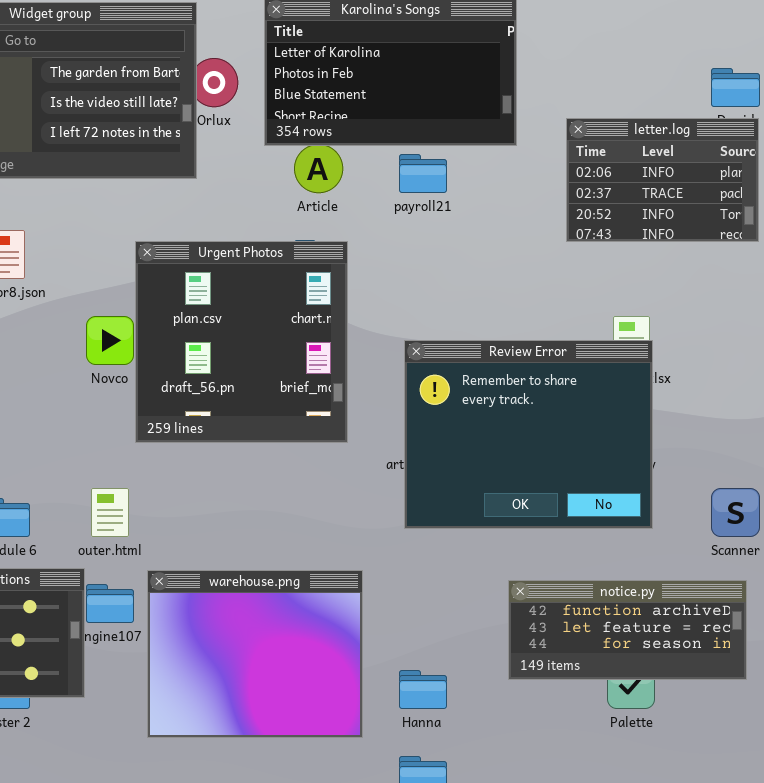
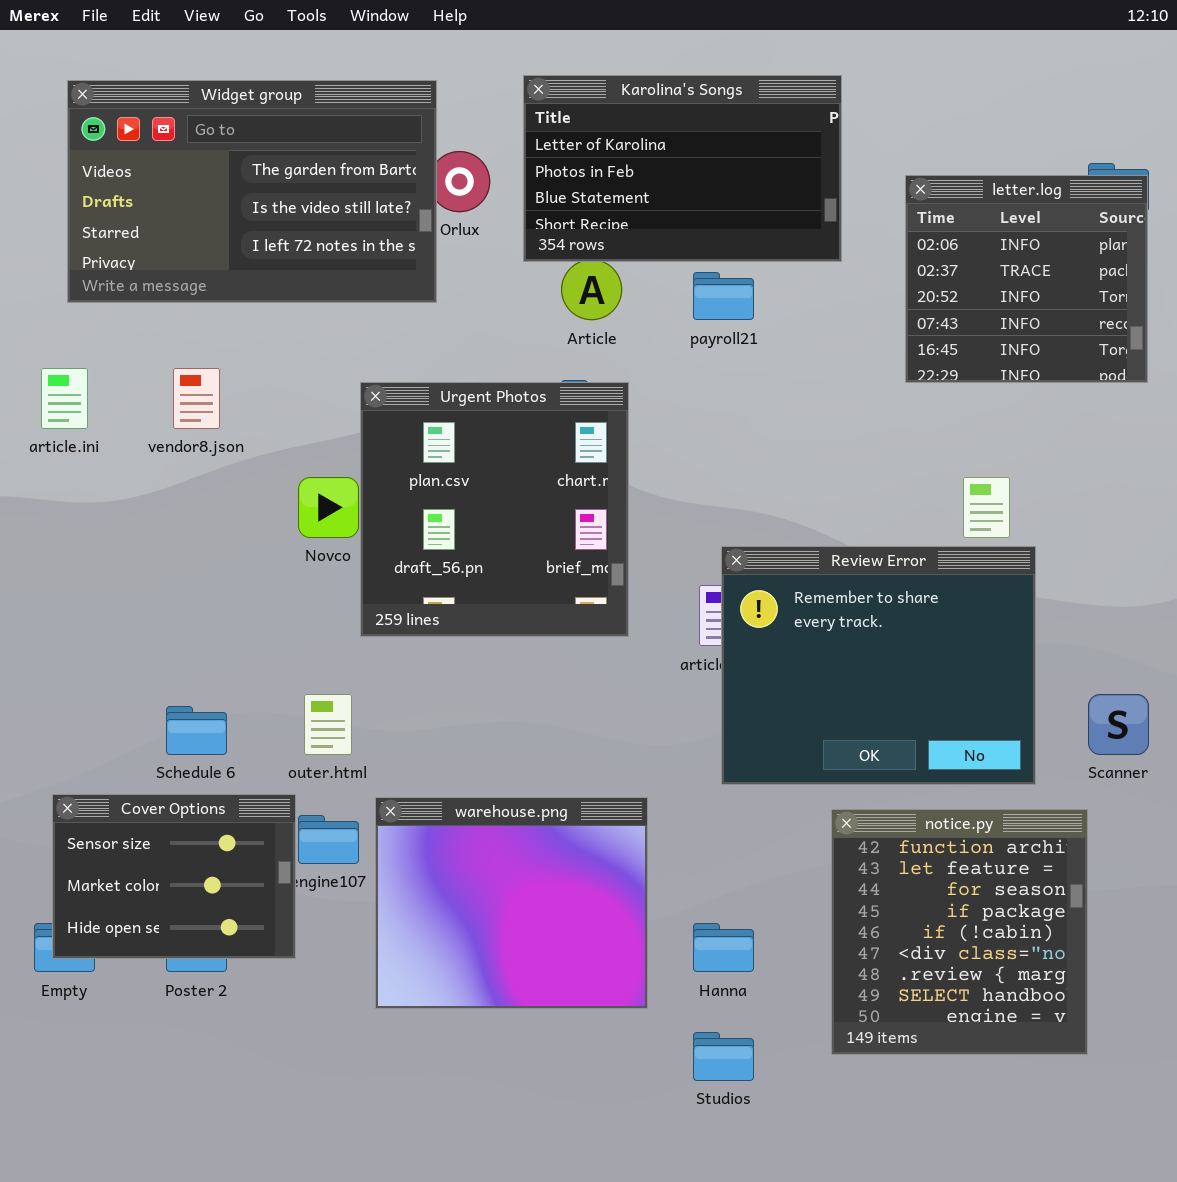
letter.log: [566,118,759,242] -> [905,175,1148,383], resized
Review Error: [404,340,653,529] -> [721,546,1036,785], moved
notice.py: [508,580,747,680] -> [831,809,1088,1055], resized

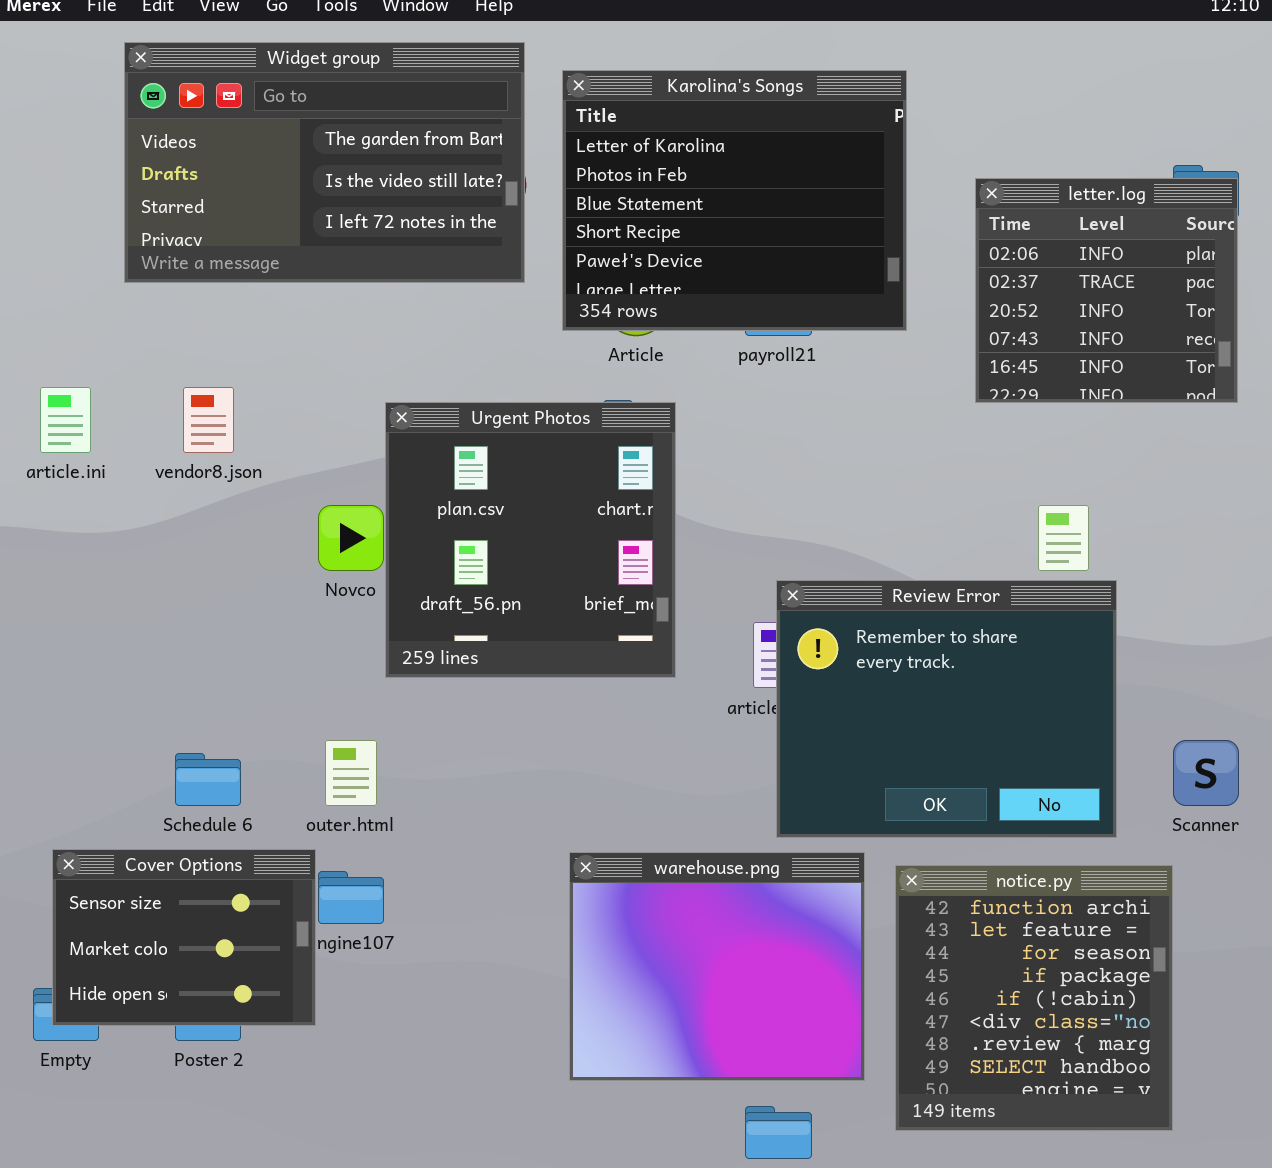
Karolina's Songs: [523,75,842,262] -> [562,70,907,331], resized
Widget group: [67,80,437,303] -> [124,42,525,283], moved
warehouse.png: [375,797,648,1009] -> [569,852,865,1081], moved

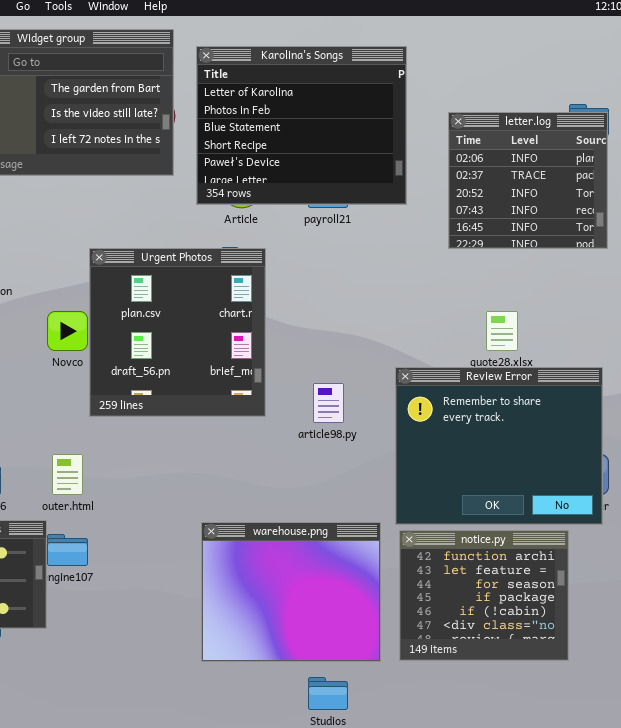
Review Error: [776,580,1117,838] -> [395,367,603,525], moved
notice.py: [895,865,1173,1131] -> [399,530,569,661], resized

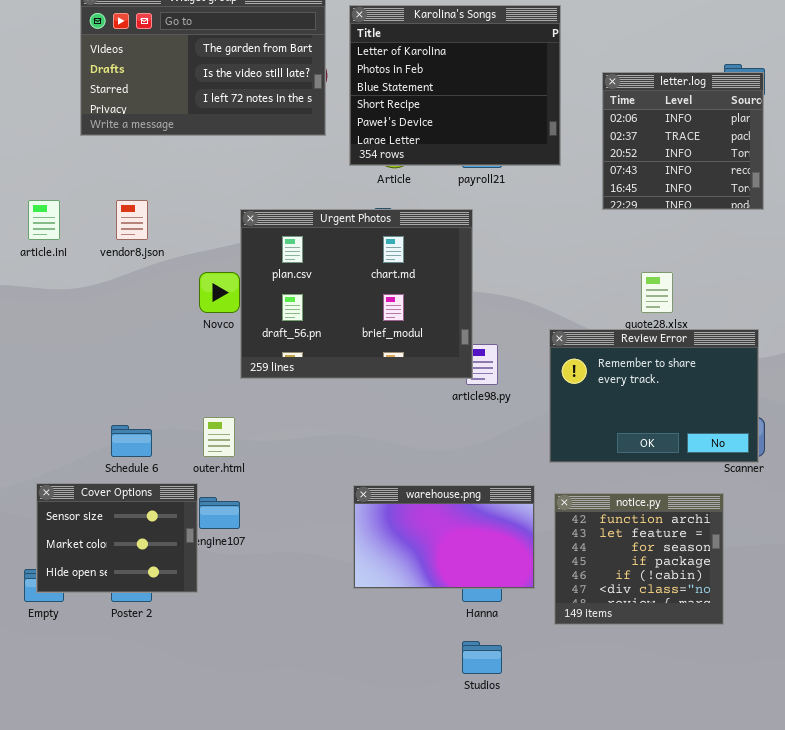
Urgent Photos: [89,248,266,417] -> [240,209,473,379], resized
Review Error: [395,367,603,525] -> [549,329,759,463], resized
warehouse.png: [201,522,381,662] -> [353,485,535,589], resized

